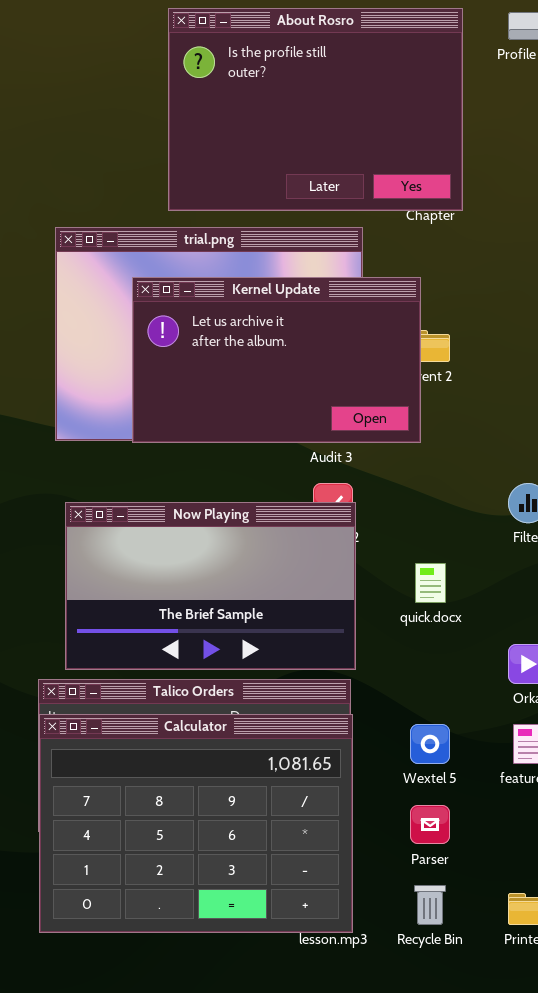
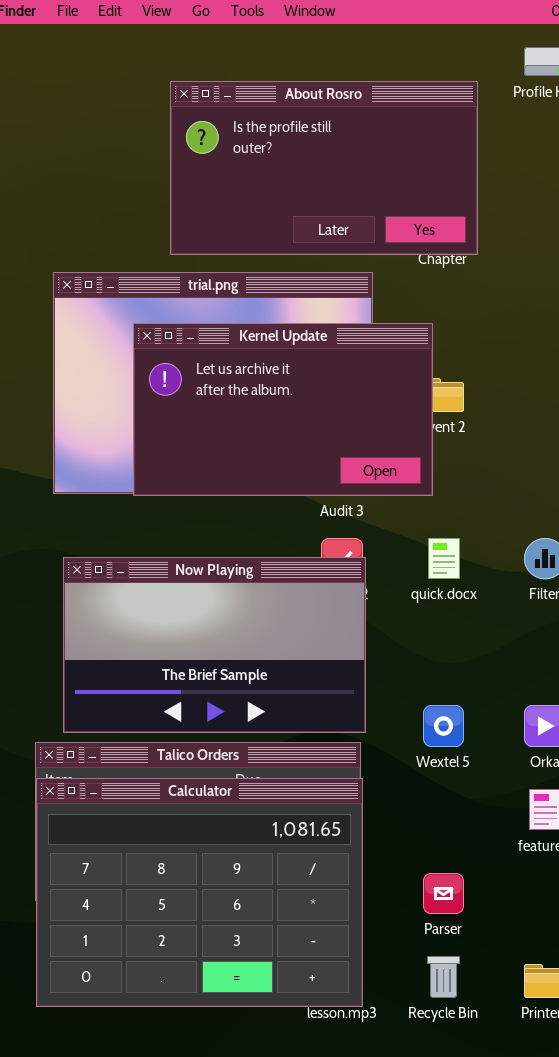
About Rosro: [168,8,463,211] -> [170,81,478,255], resized
quick.docx: [415,563,446,603] -> [428,538,460,579], moved
Wextel 5: [410,724,450,764] -> [423,705,464,747], moved

